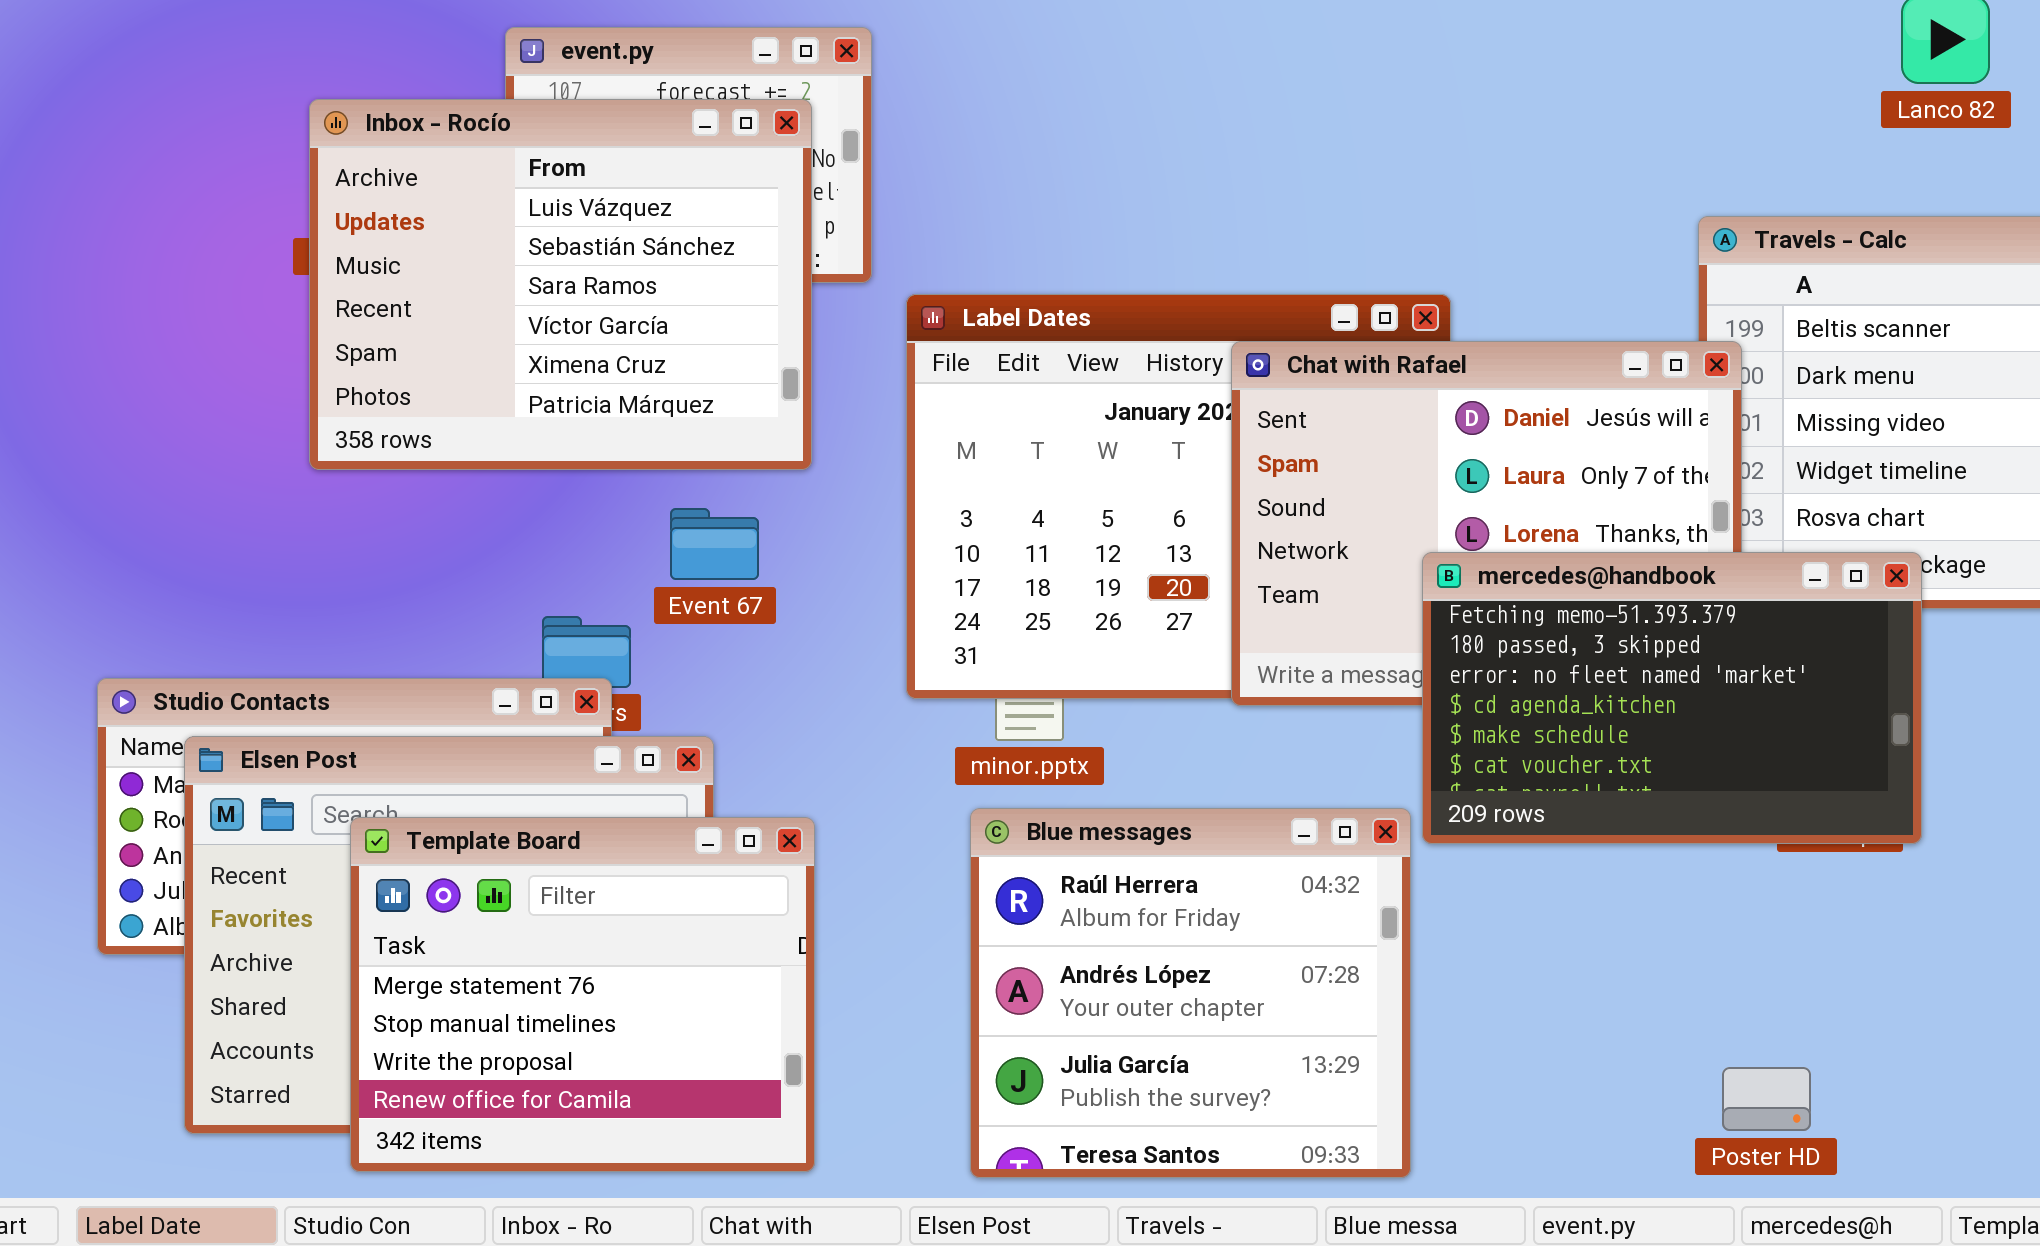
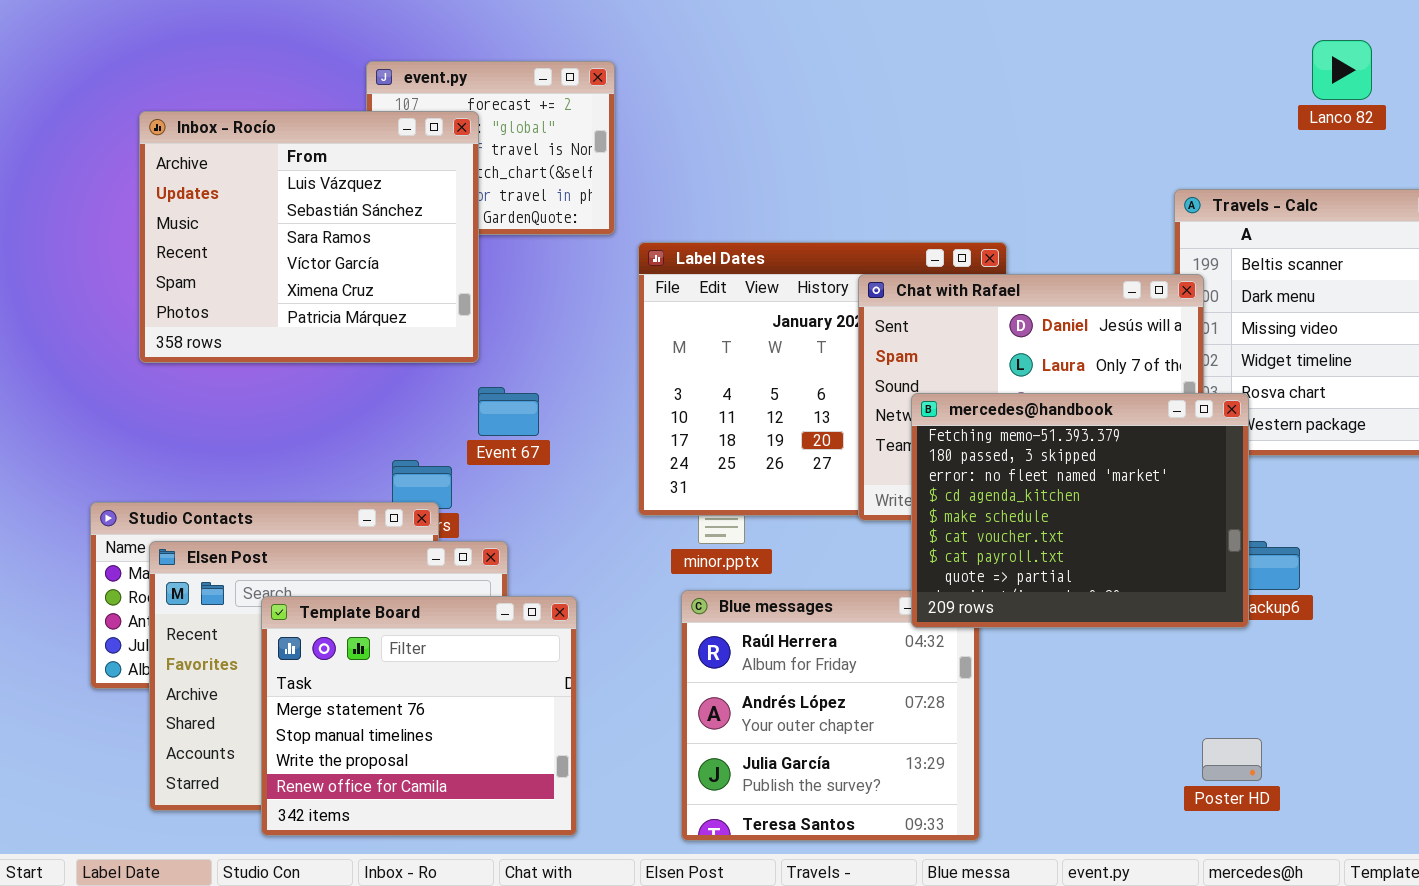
Inbox - Rocío: [309,99,812,470] -> [139,111,479,363], moved
mercedes@handbook: [1422,552,1922,844] -> [911,393,1249,628], moved, resized
Poster HD: [1722,1067,1811,1131] -> [1202,738,1262,781], moved

